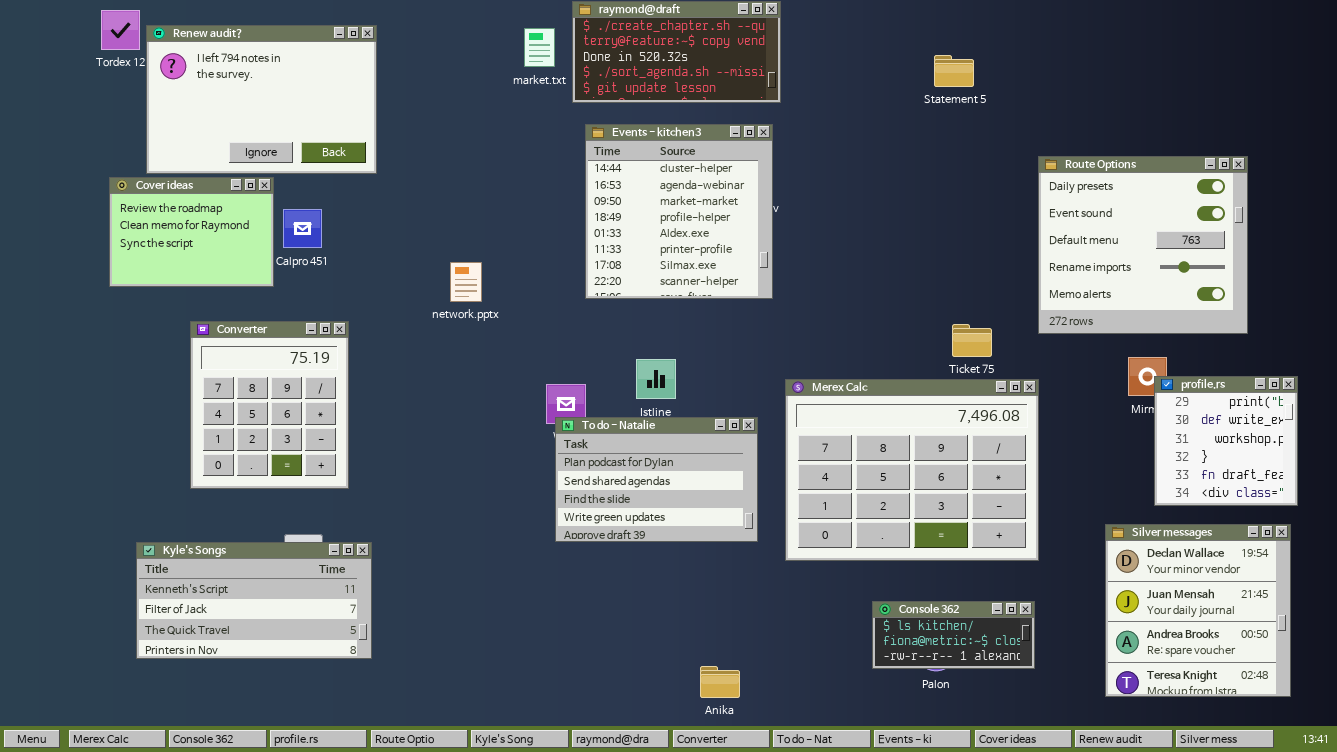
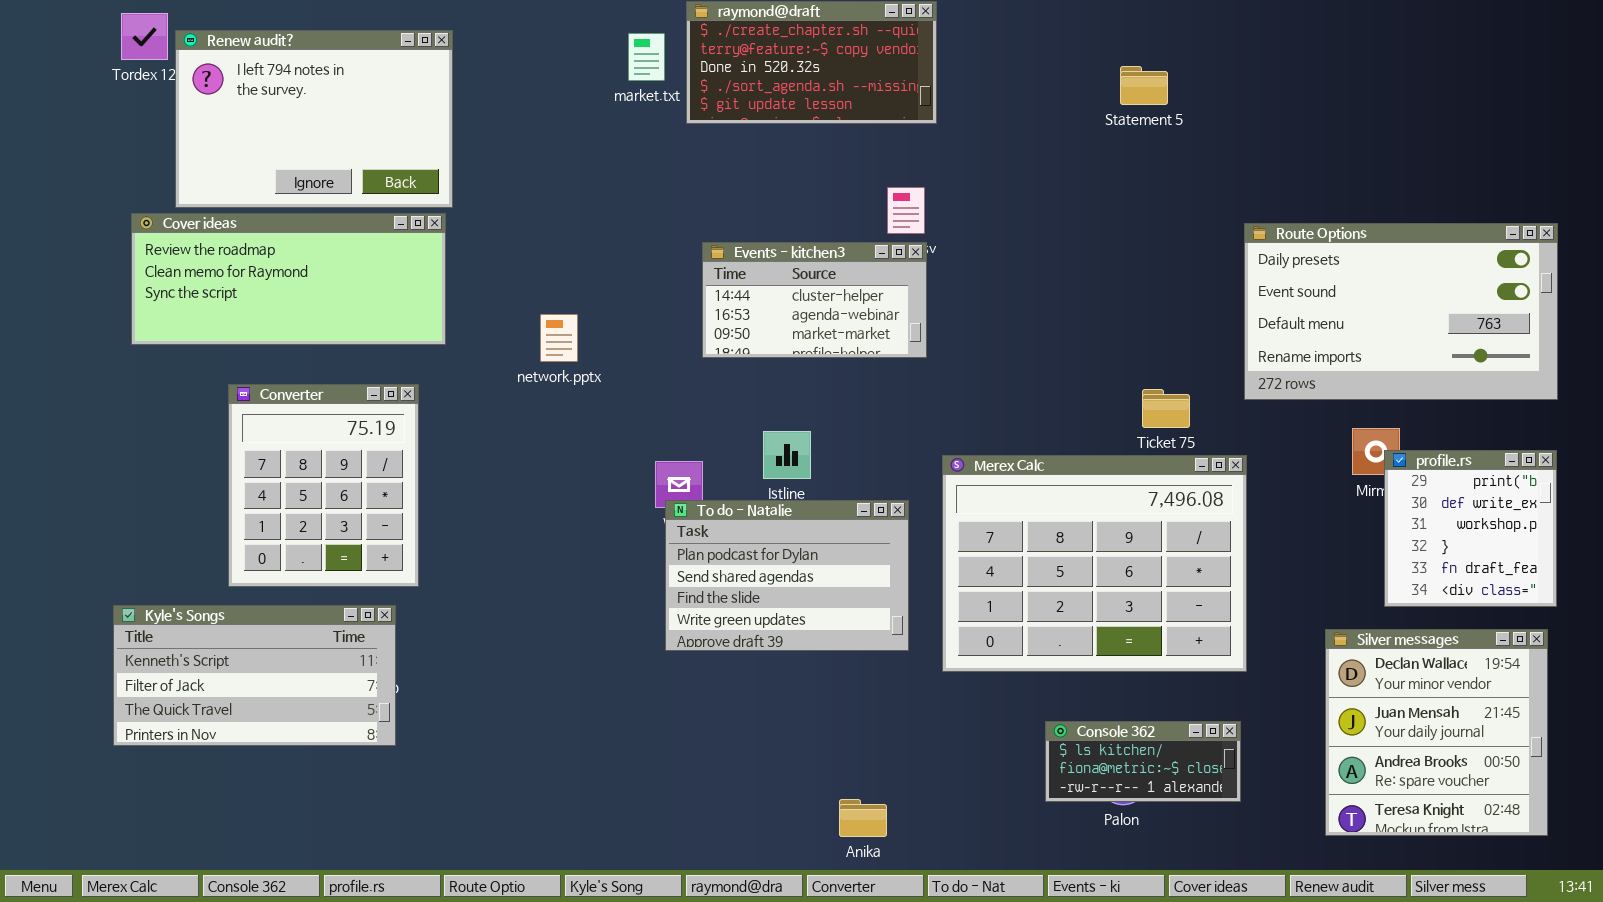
Events - kitchen3: [585,124,773,299] -> [702,242,927,358], resized
Route Options: [1038,156,1248,334] -> [1244,223,1558,400], resized
Cover ideas: [109,177,274,287] -> [131,213,446,345], resized
Kyle's Songs: [136,542,372,659] -> [113,605,396,746], moved

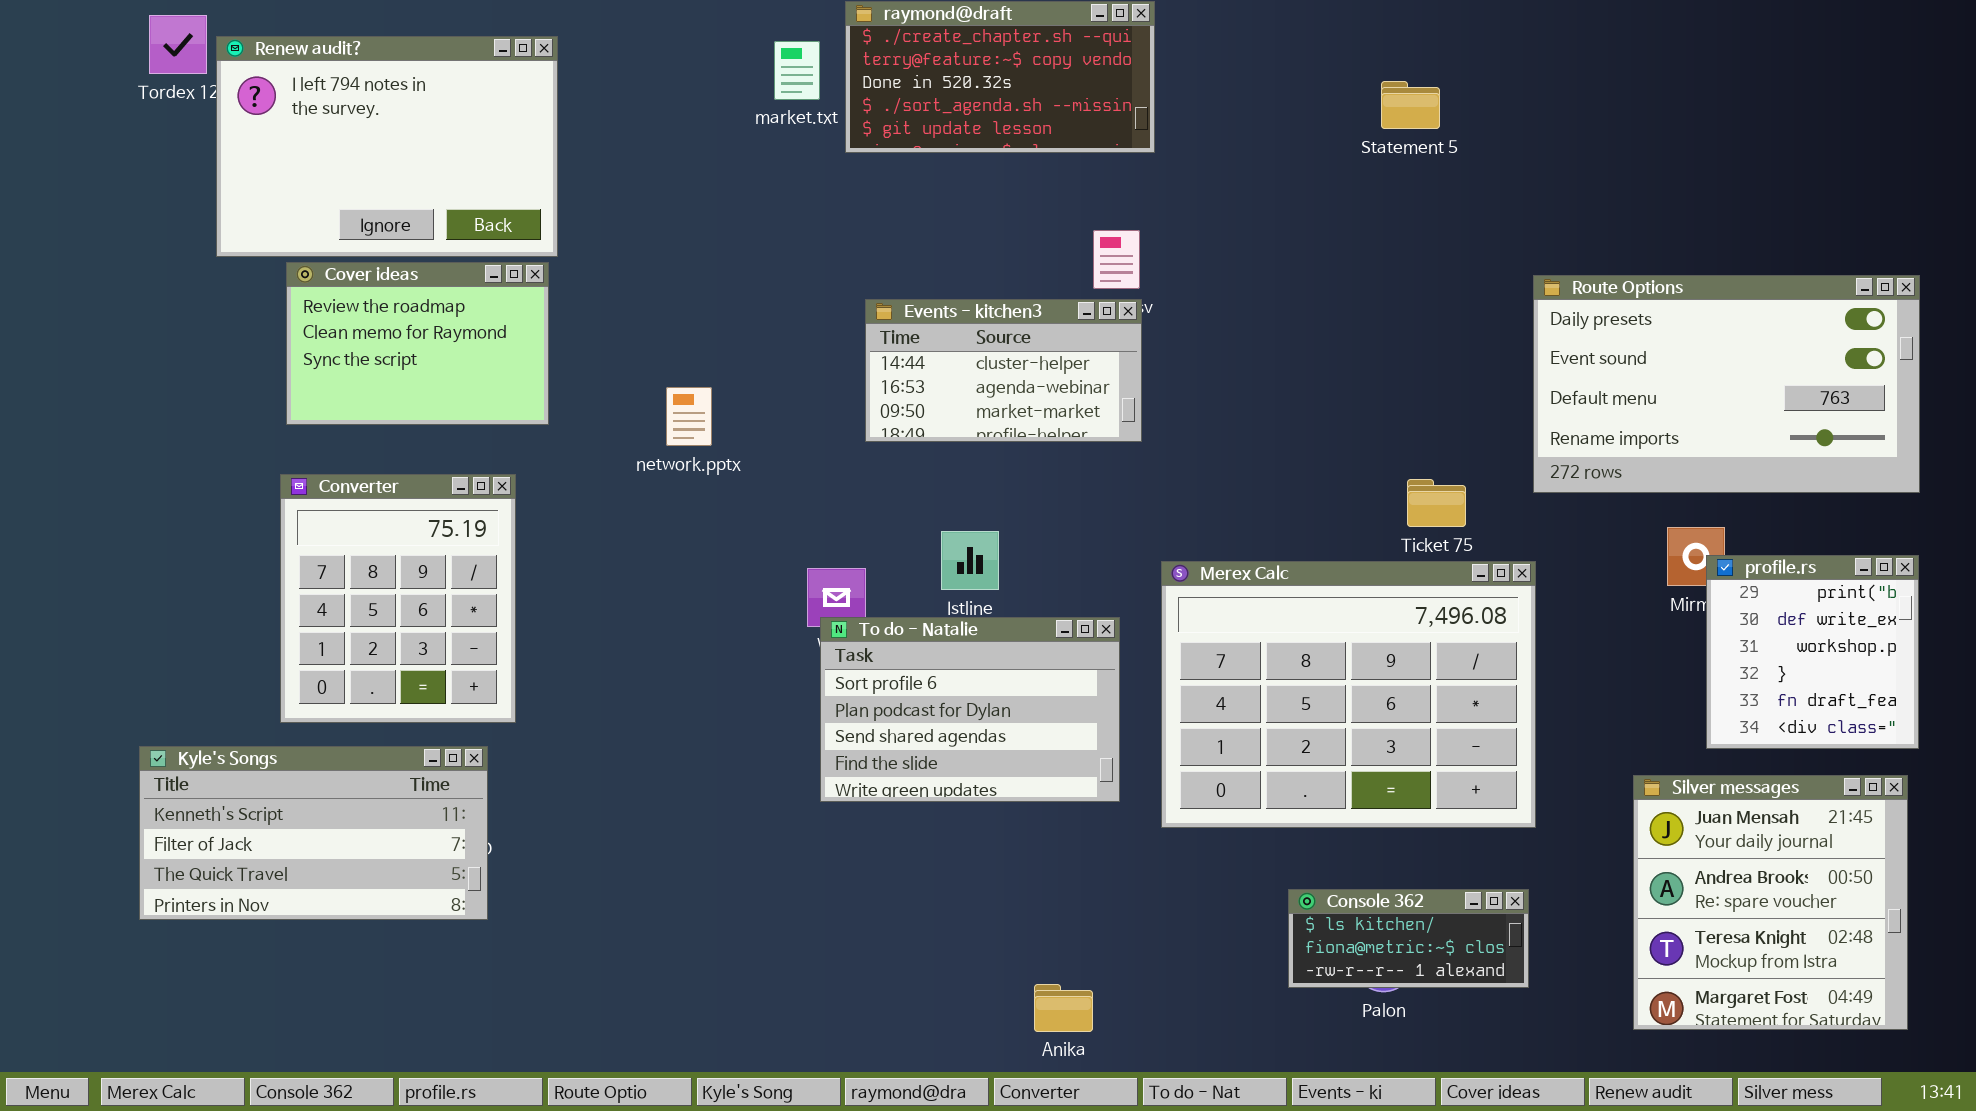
Cover ideas: [131,213,446,345] -> [286,262,549,425], resized
To do - Natalie: [665,500,909,651] -> [820,617,1120,802], scrolled up 1 row
Silver messages: [1325,629,1548,836] -> [1633,775,1908,1030], scrolled down 1 row

